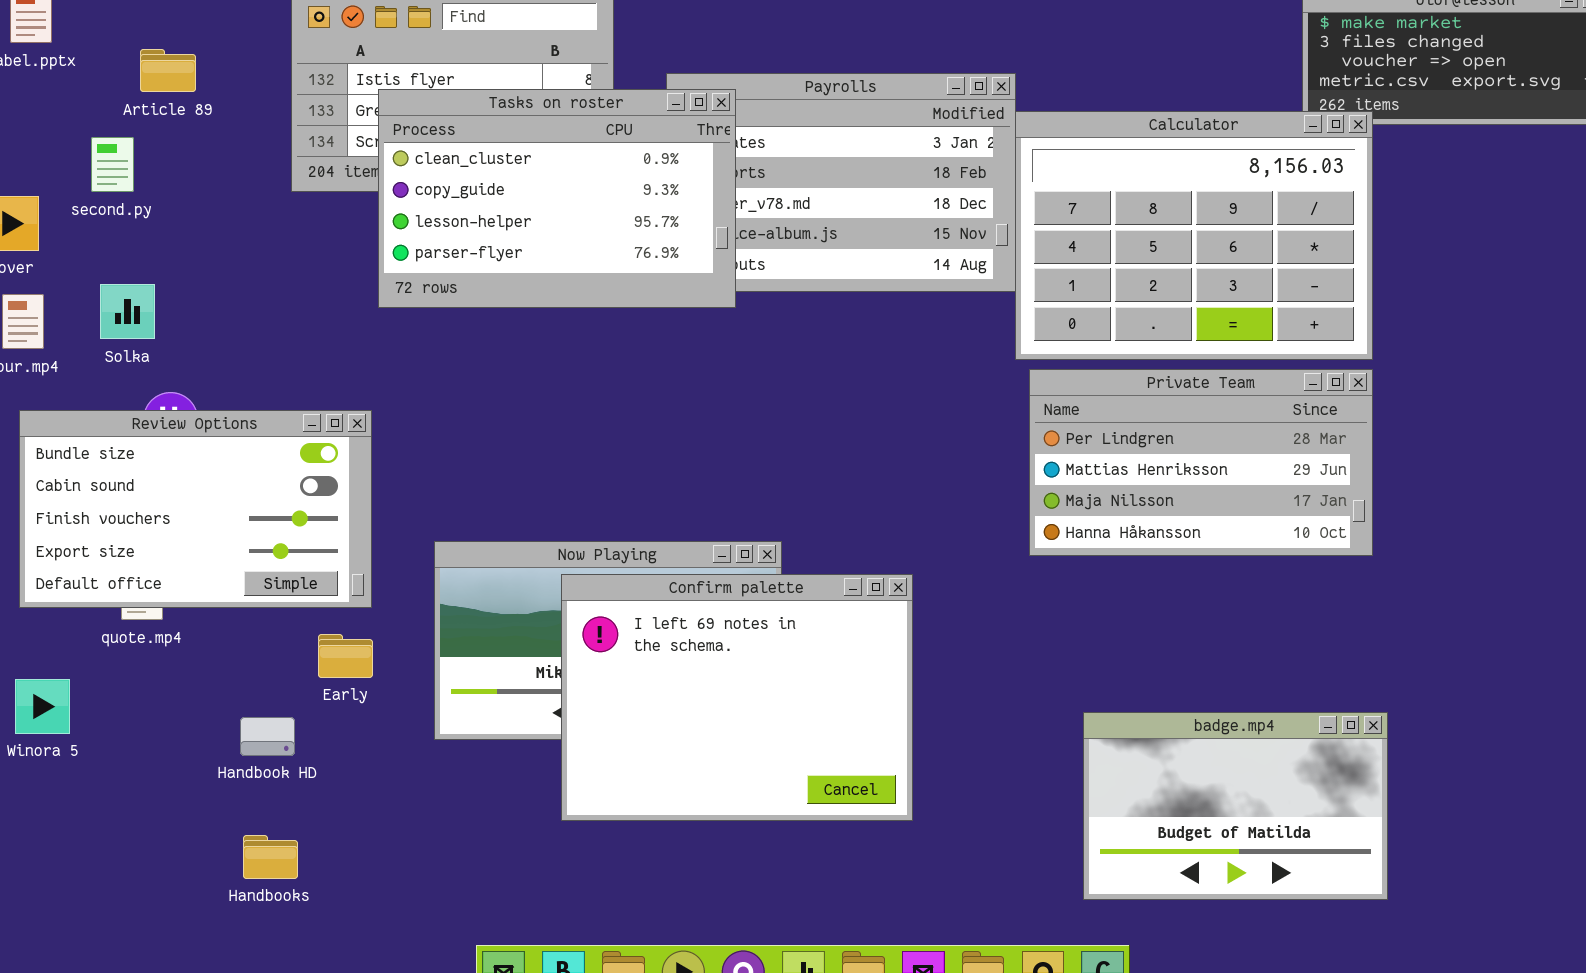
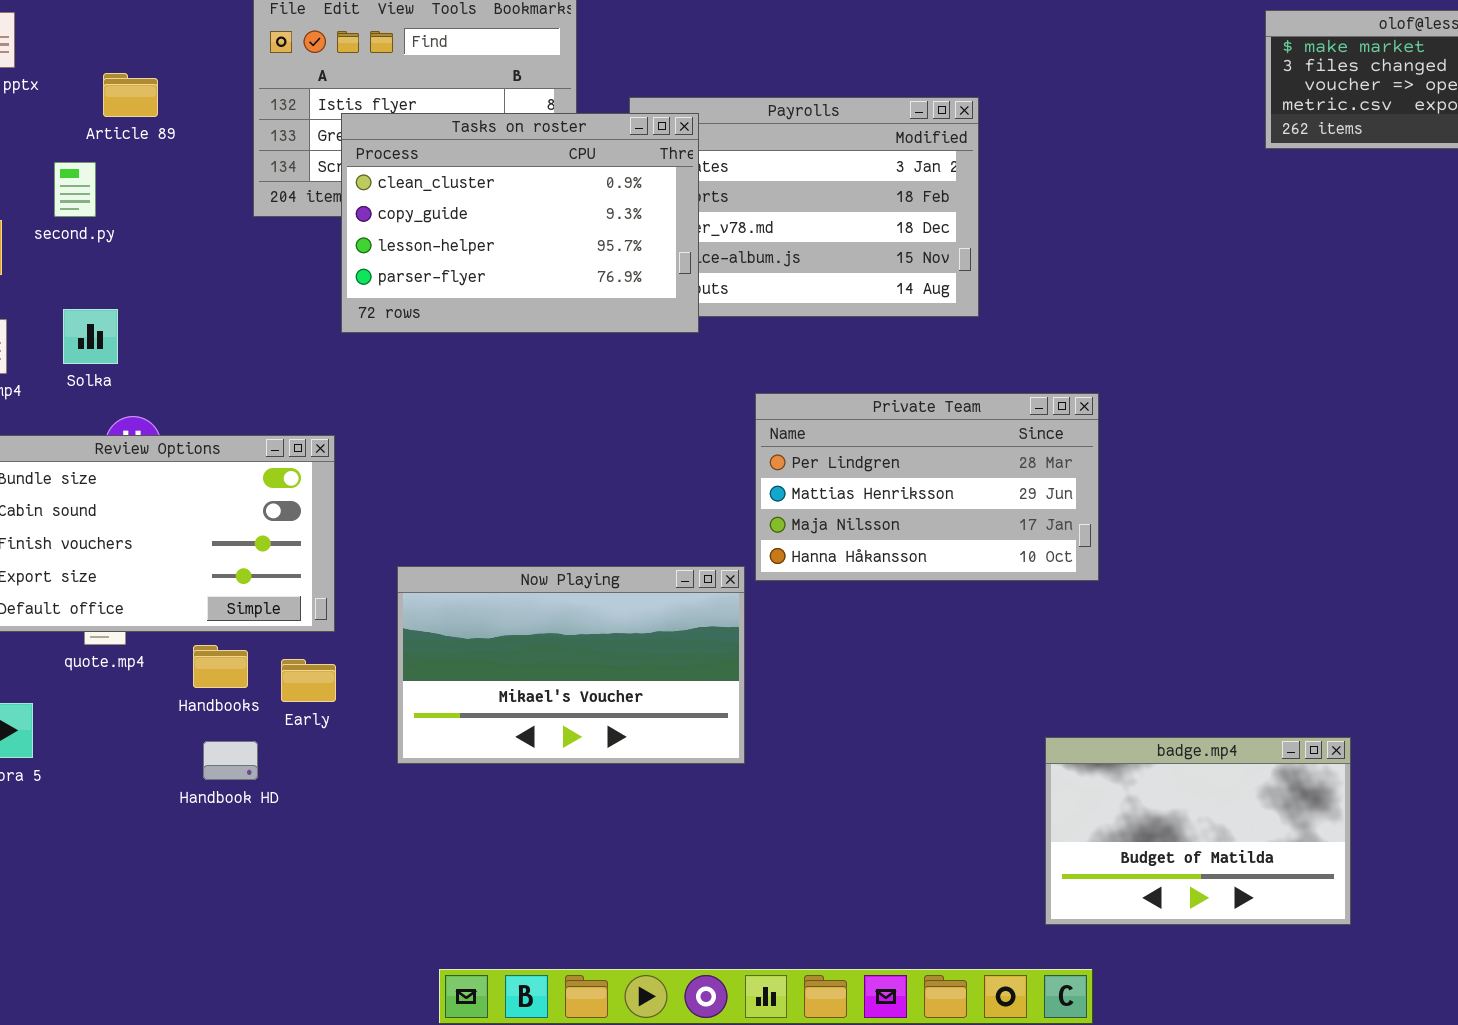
Calculator: [1015,111,1373,360] -> none, closed
Private Team: [1029,369,1373,556] -> [755,393,1099,581], moved
Confirm palette: [561,574,913,821] -> none, closed
Handbooks: [243,835,298,879] -> [193,645,248,688], moved

